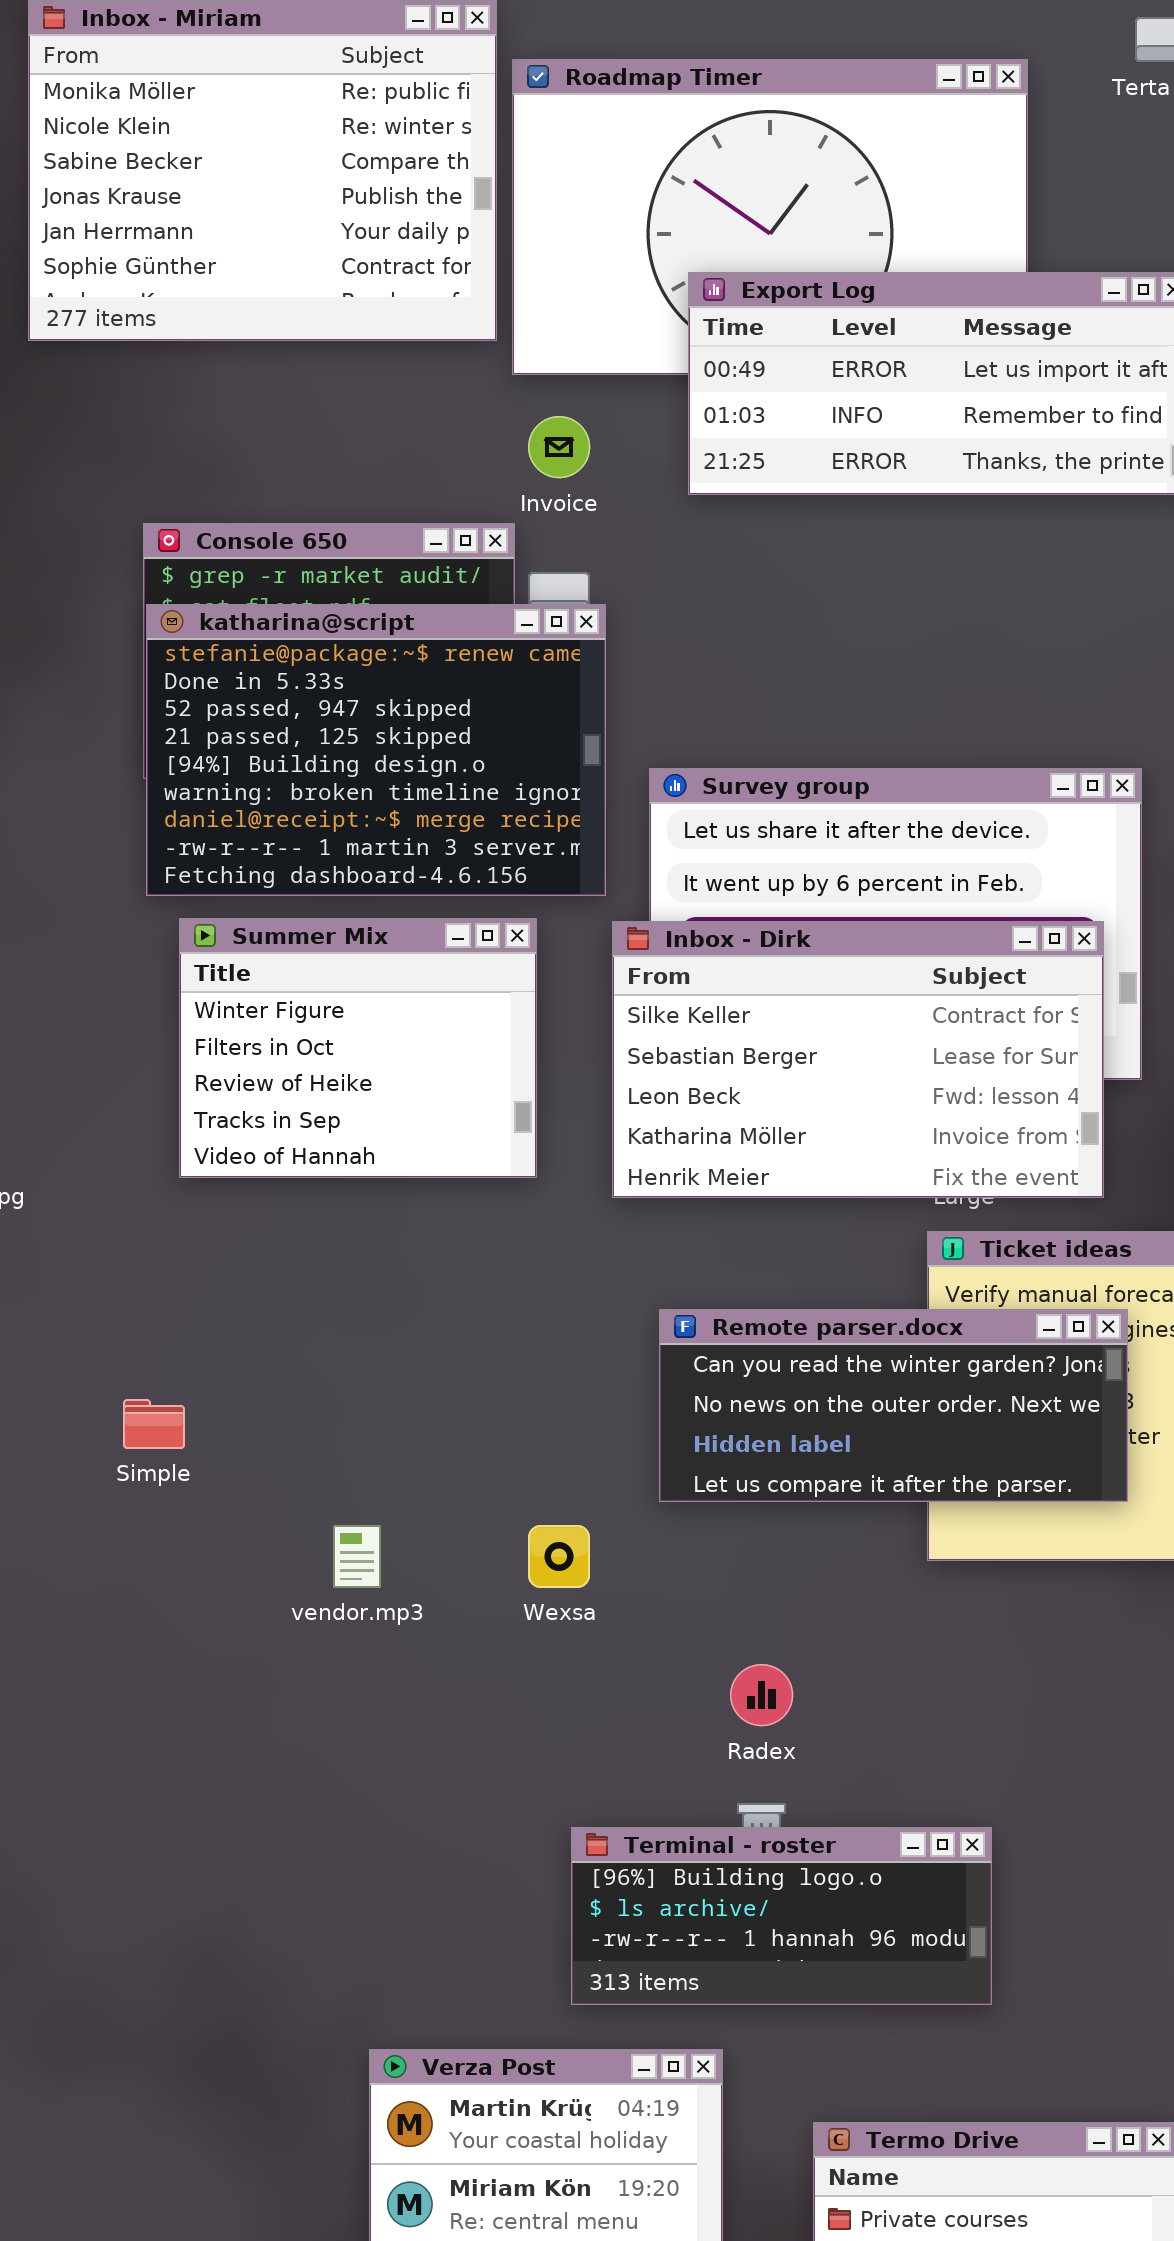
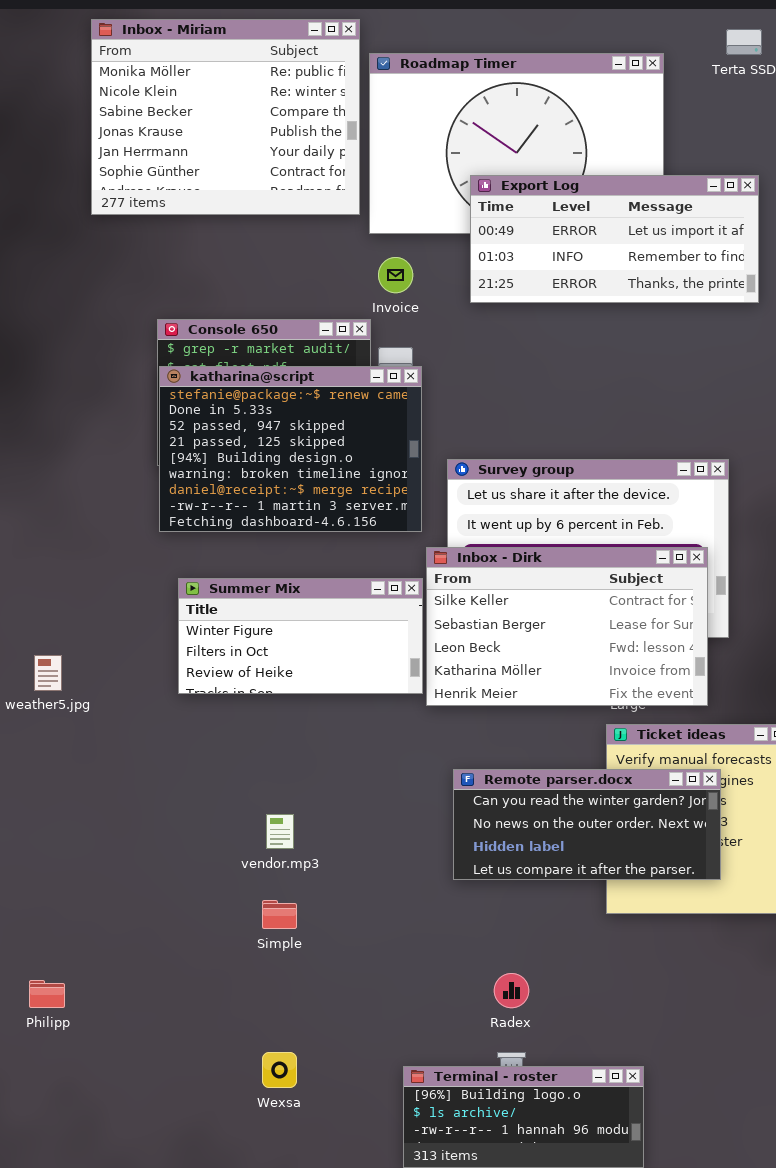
Summer Mix: [179,918,537,1178] -> [178,578,423,694], resized
Simple: [123,1399,185,1449] -> [262,900,297,929], moved
vendor.mp3: [333,1525,381,1588] -> [266,814,294,849], moved
Wexsa: [528,1525,590,1588] -> [262,1052,297,1088], moved

